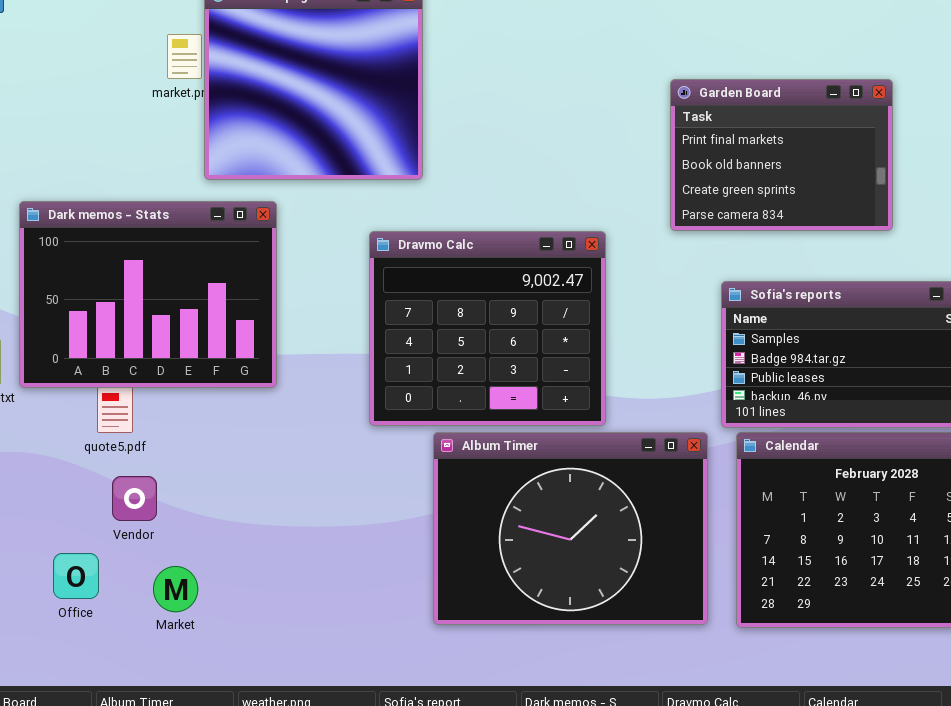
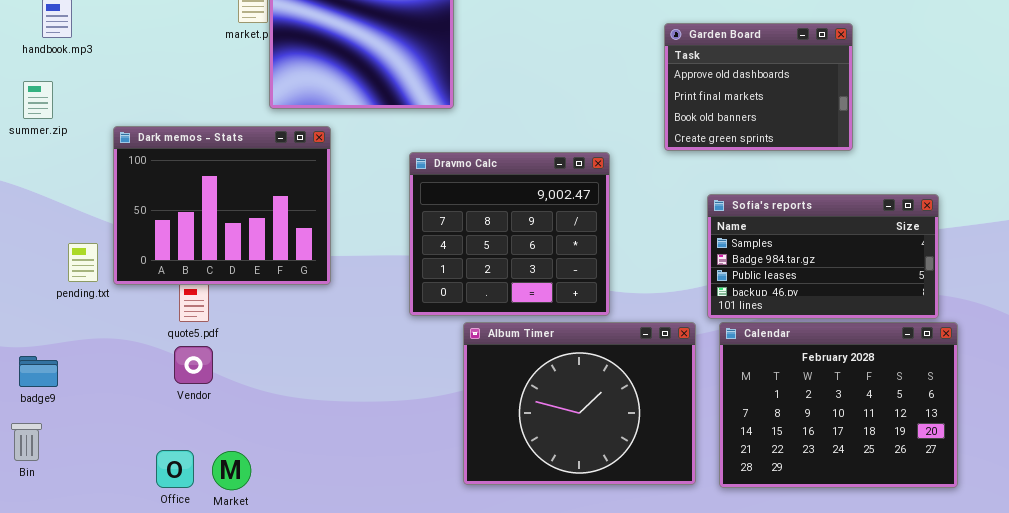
Garden Board: [670,79,893,231] -> [664,23,853,151], scrolled up 1 row
Vendor: [112,476,157,521] -> [174,346,213,384], moved
Office: [53,553,99,599] -> [156,450,194,488], moved
Market: [153,566,198,612] -> [212,451,251,490], moved

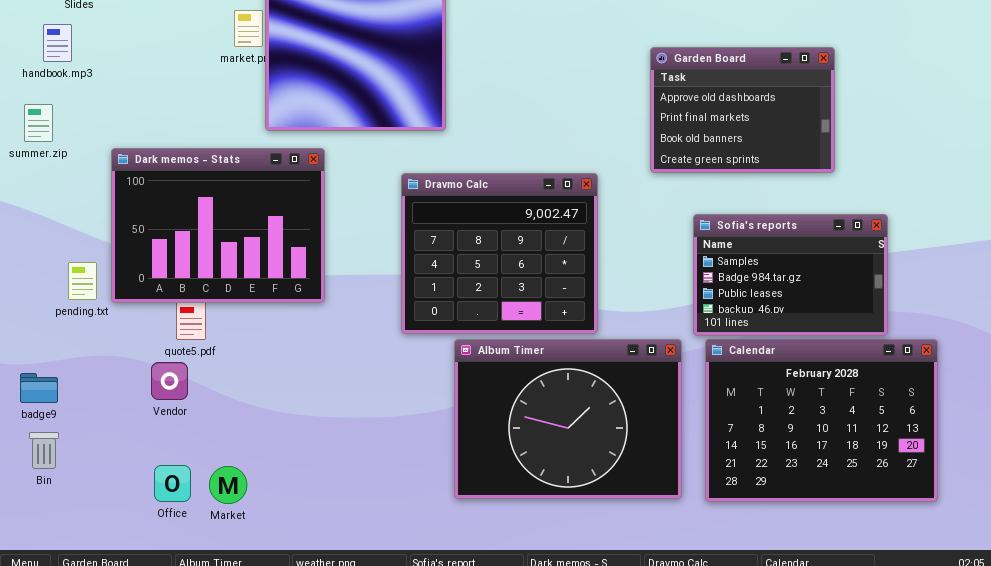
Sofia's reports: [707,194,939,319] -> [693,214,888,336], resized
Vendor: [174,346,213,384] -> [151,362,188,400], moved
Bin: [11,423,42,461] -> [29,432,59,469], moved

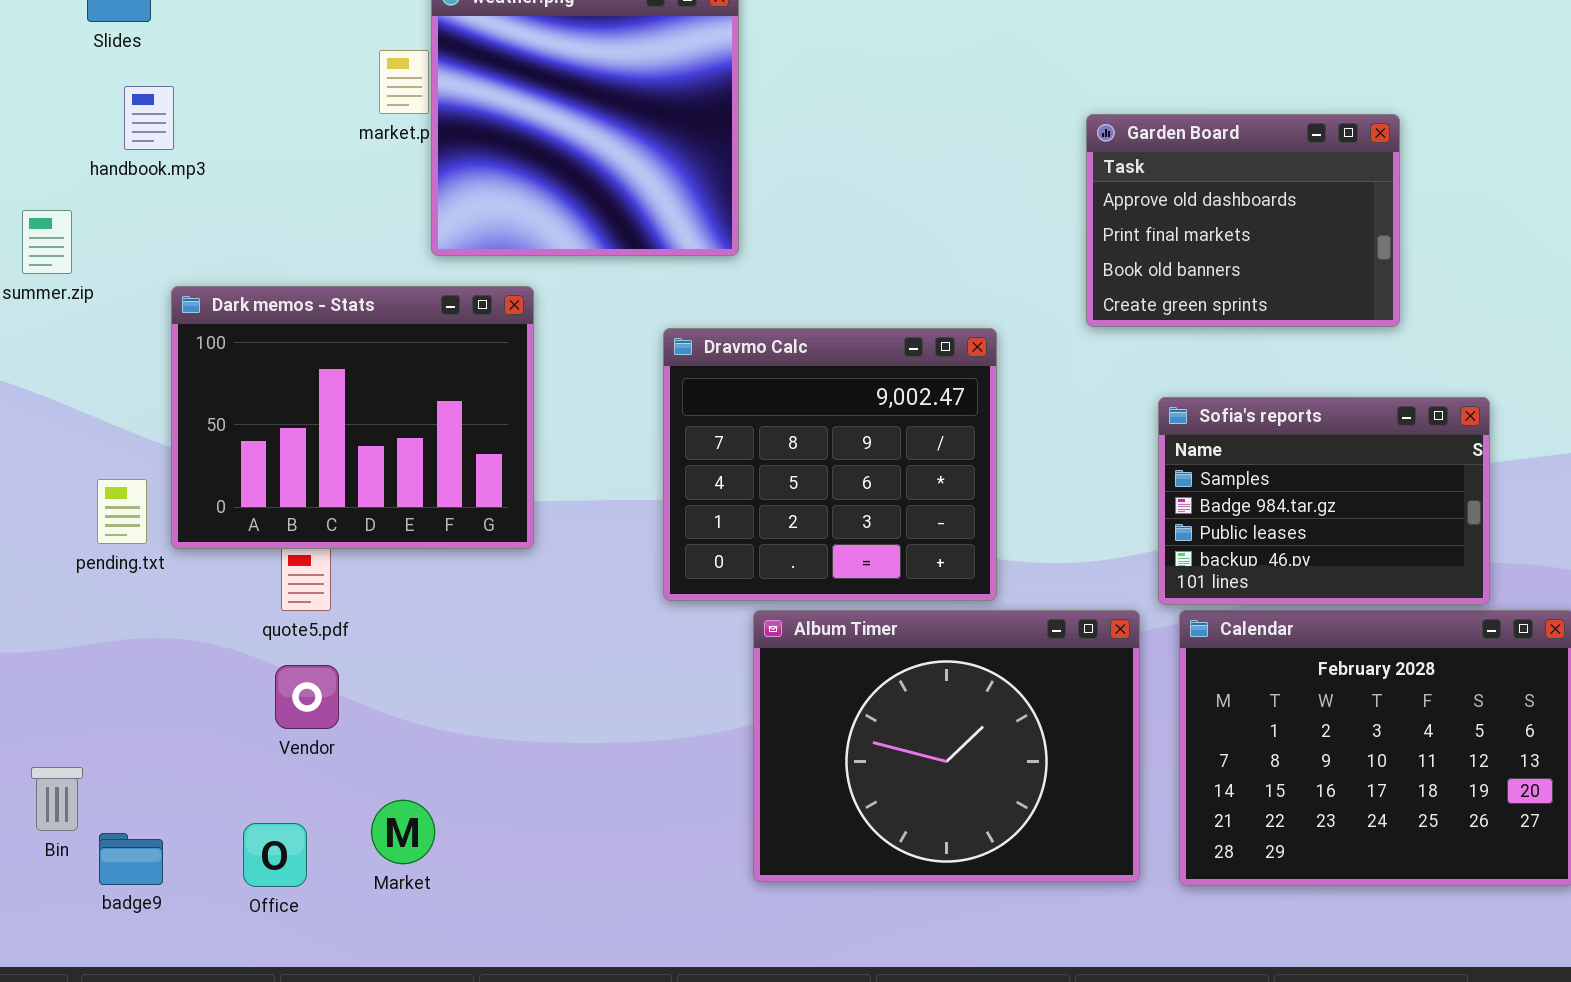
handbook.mp3: [43,24,72,62] -> [124,86,174,150], moved
Vendor: [151,362,188,400] -> [275,665,339,729], moved
badge9: [20,373,58,403] -> [99,833,163,885], moved
Market: [209,466,247,504] -> [371,800,435,864], moved

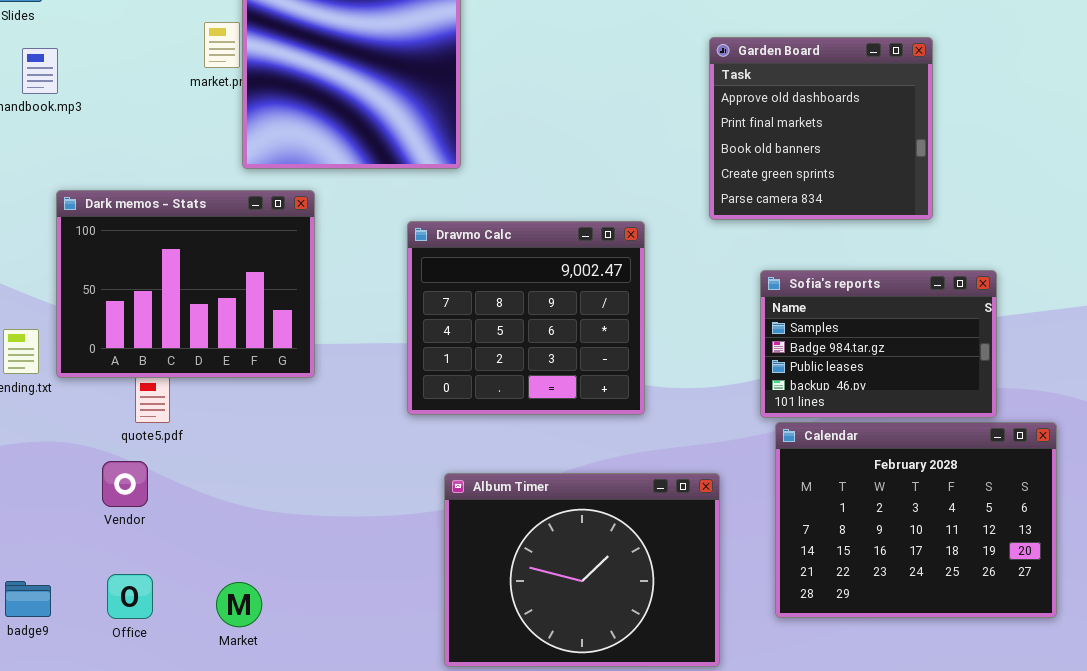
Garden Board: [1086,114,1400,327] -> [709,37,933,220], resized
Album Timer: [753,610,1140,882] -> [444,473,720,667], moved
Vendor: [275,665,339,729] -> [102,461,148,507], moved
Market: [371,800,435,864] -> [216,582,262,627], moved

